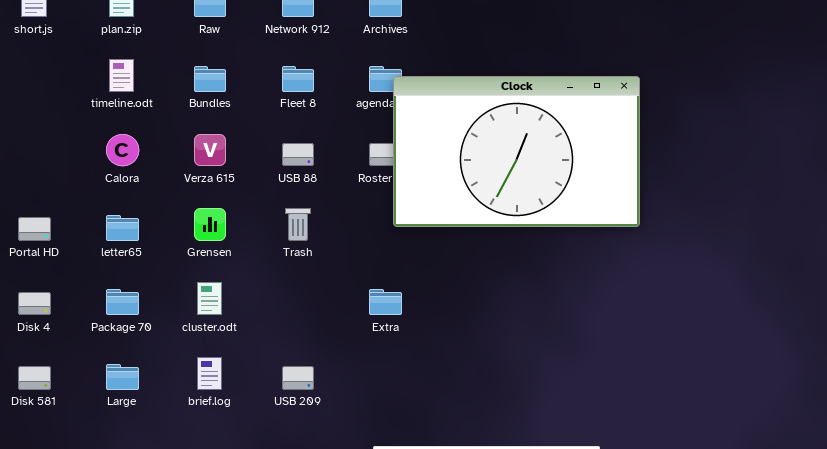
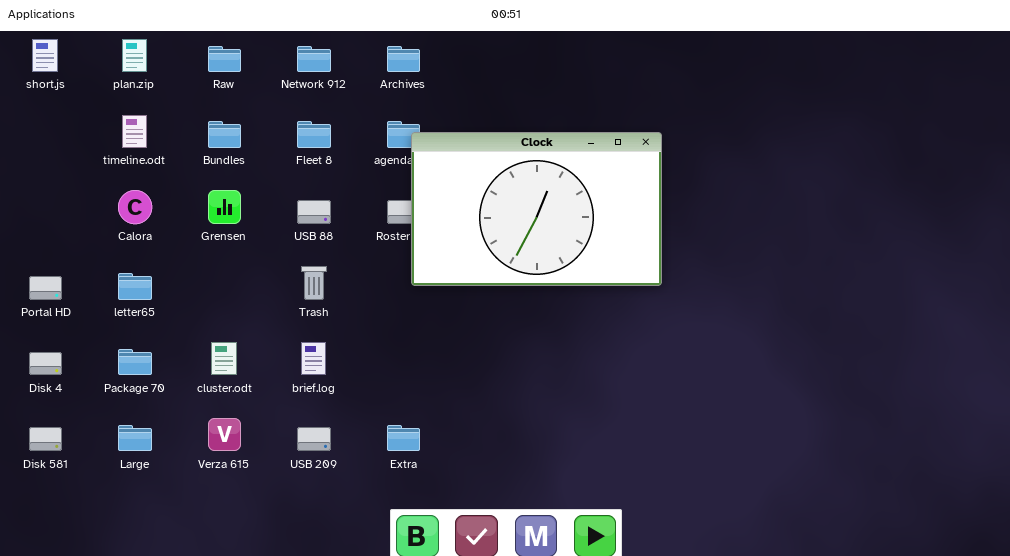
Verza 615: [194,134,226,166] -> [208,418,241,451], moved
Grensen: [194,208,226,241] -> [208,190,241,224], moved
Extra: [369,289,402,315] -> [387,425,420,451], moved
brief.log: [197,357,222,390] -> [301,342,326,375], moved

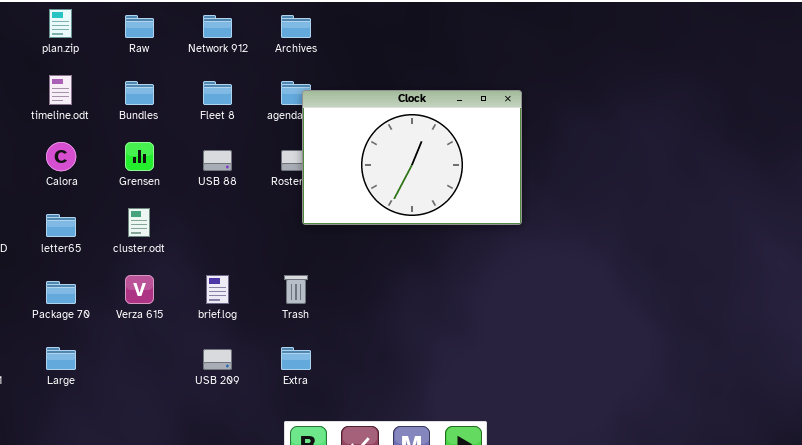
Trash: [301,266,327,300] -> [284,275,308,304], moved
cluster.odt: [211,342,237,375] -> [128,208,150,237], moved
Verza 615: [208,418,241,451] -> [125,275,154,304], moved

